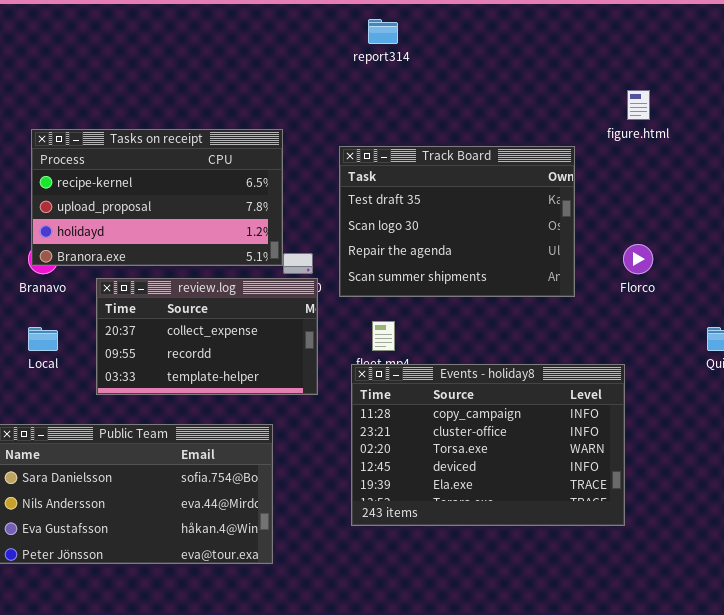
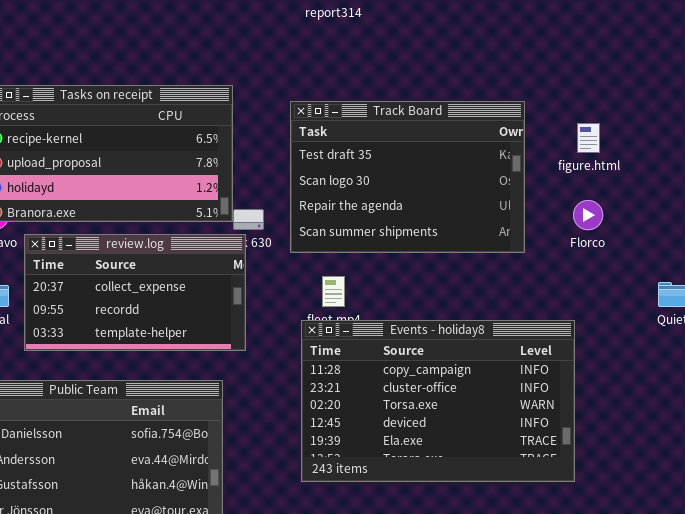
figure.html: [627,90,650,120] -> [577,123,600,153], moved
review.log: [96,278,318,395] -> [24,234,246,351], moved

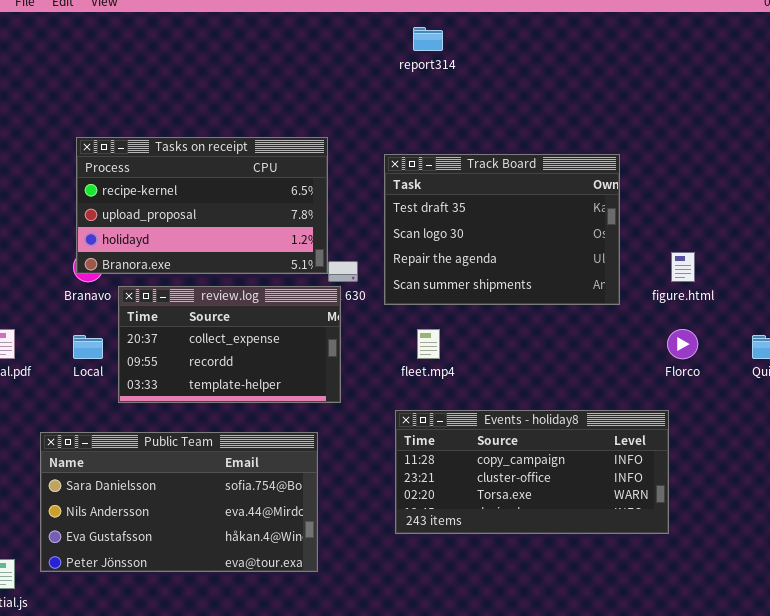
figure.html: [577,123,600,153] -> [671,252,695,282], moved
Florco: [573,200,603,230] -> [667,329,698,359], moved
Events - holiday8: [301,320,575,482] -> [395,410,669,534], resized

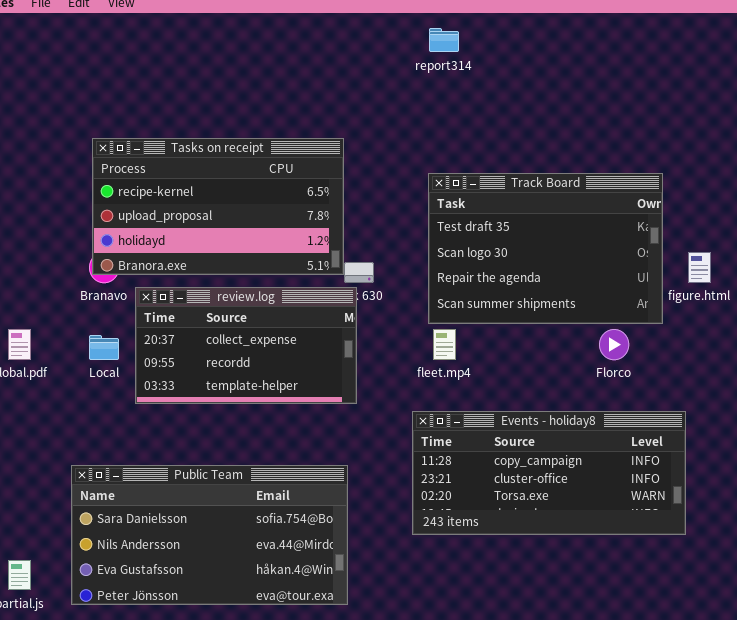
Track Board: [384,154,620,305] -> [428,173,663,324], moved
Florco: [667,329,698,359] -> [599,329,629,360], moved
Public Team: [40,432,318,572] -> [71,465,348,605], moved

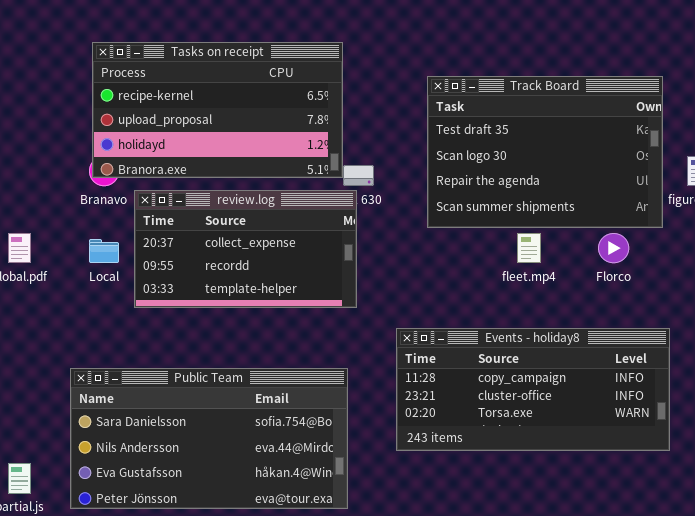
fleet.mp4: [433,329,456,360] -> [517,233,541,263], moved
Events - holiday8: [412,411,686,535] -> [396,328,670,451], moved

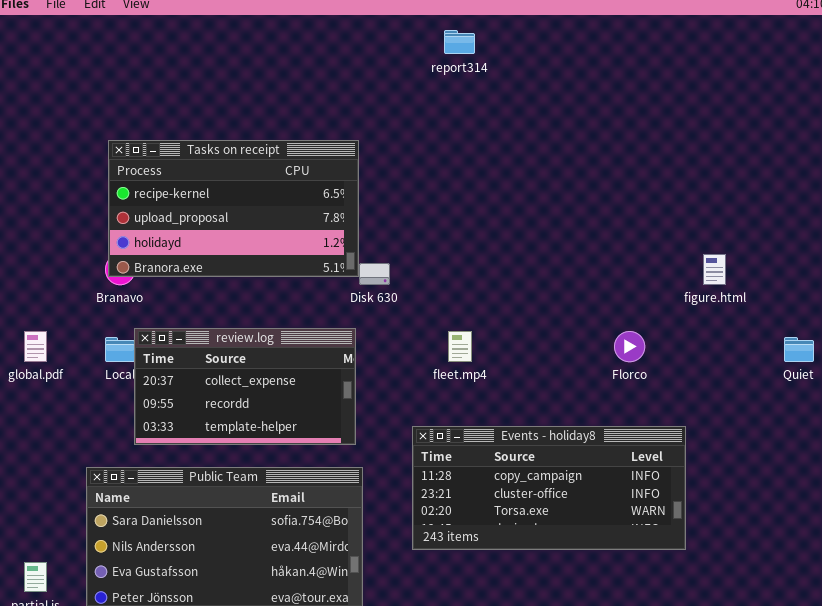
Track Board: [427,76,663,228] -> none, closed
review.log: [134,190,357,308] -> [134,328,356,445], moved
fleet.mp4: [517,233,541,263] -> [448,331,472,362], moved

